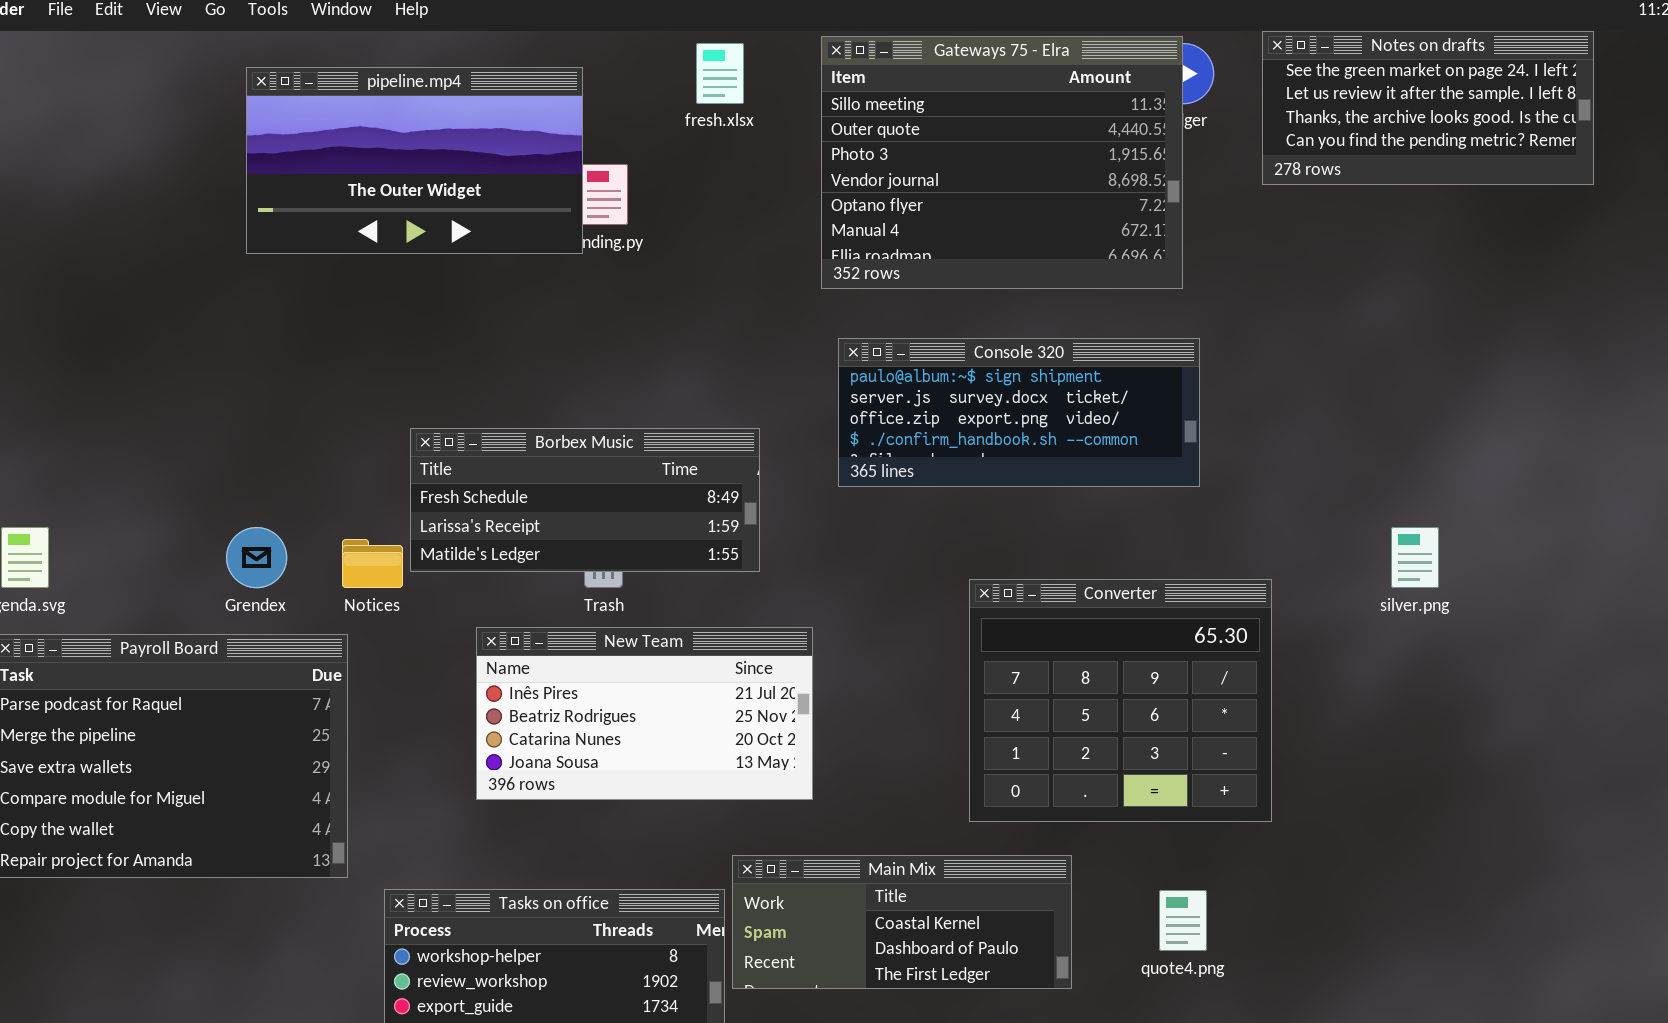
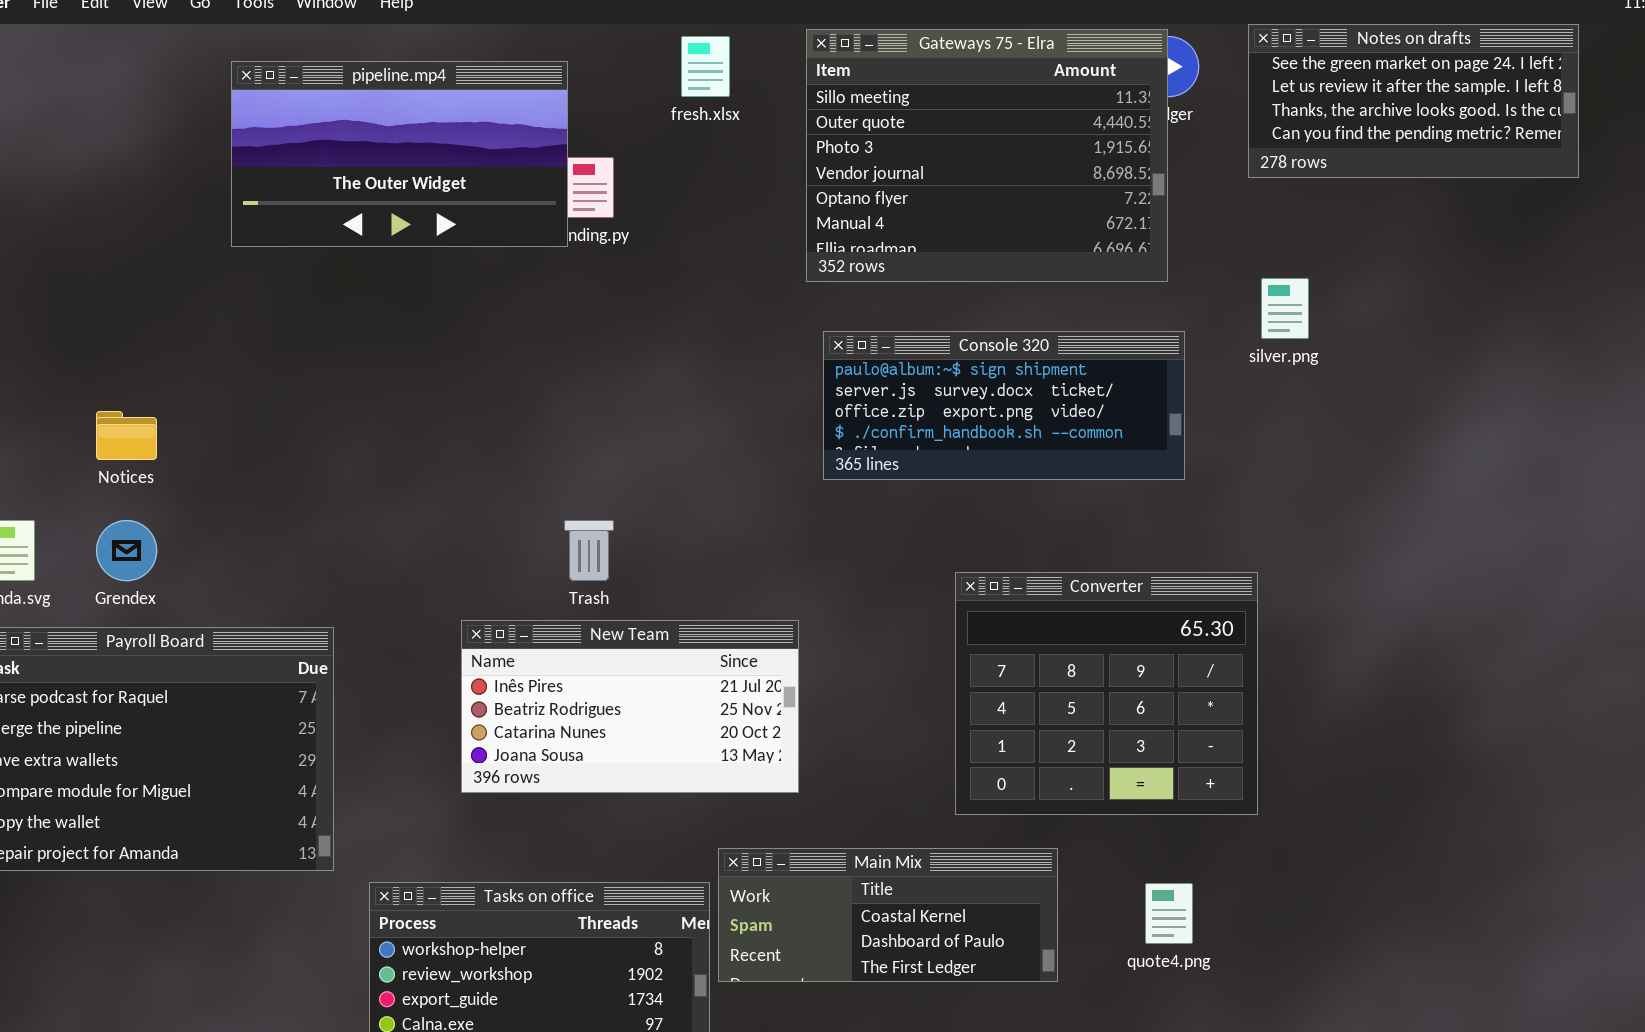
Borbex Music: [410,428,760,572] -> none, closed
Grendex: [226,527,287,588] -> [96,520,157,581], moved
silver.png: [1391,527,1439,588] -> [1261,278,1309,339], moved
Notices: [342,539,403,588] -> [96,411,157,460], moved

